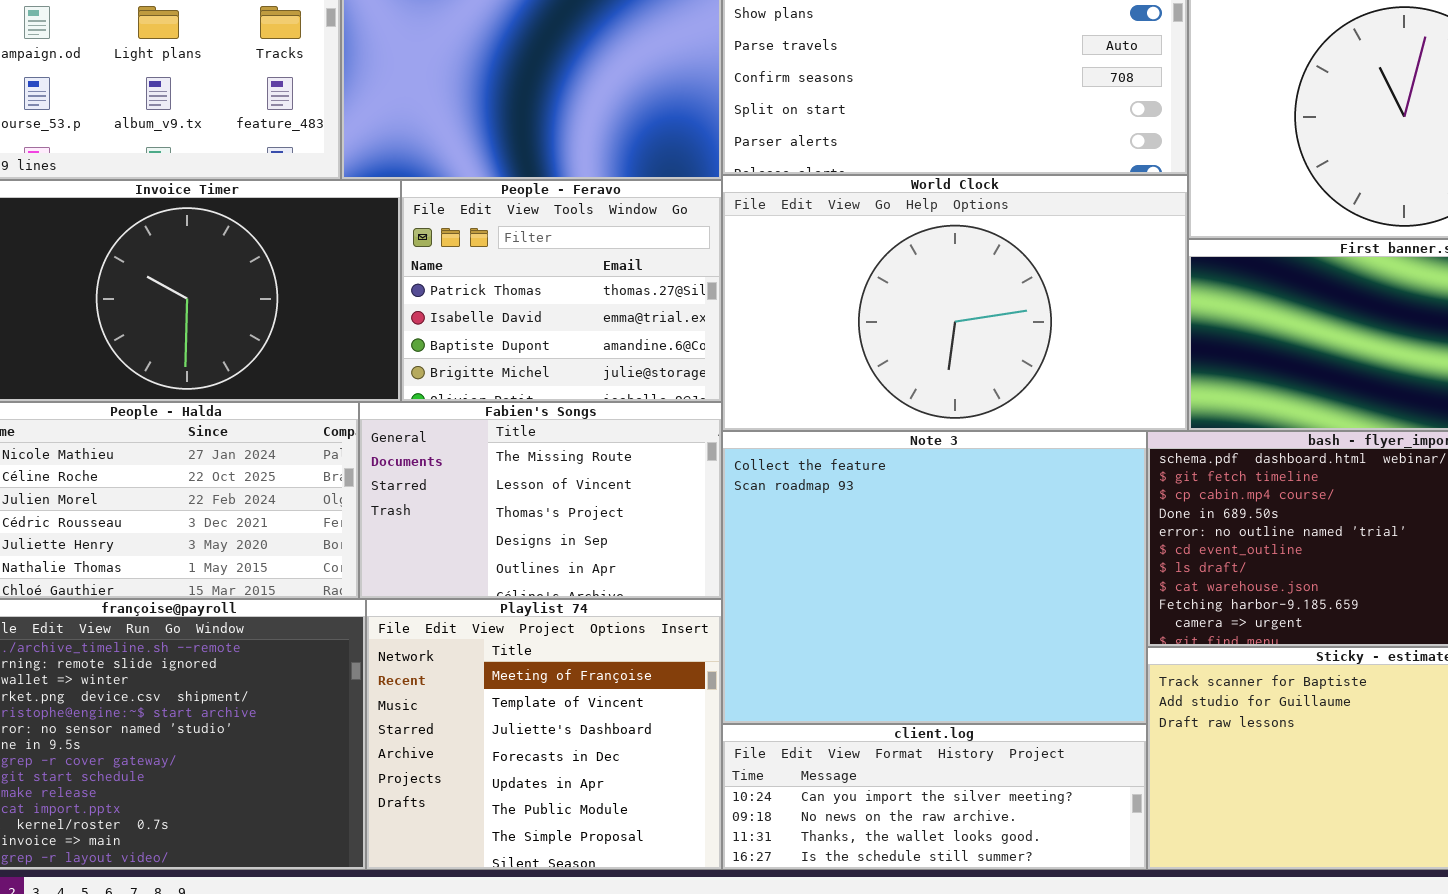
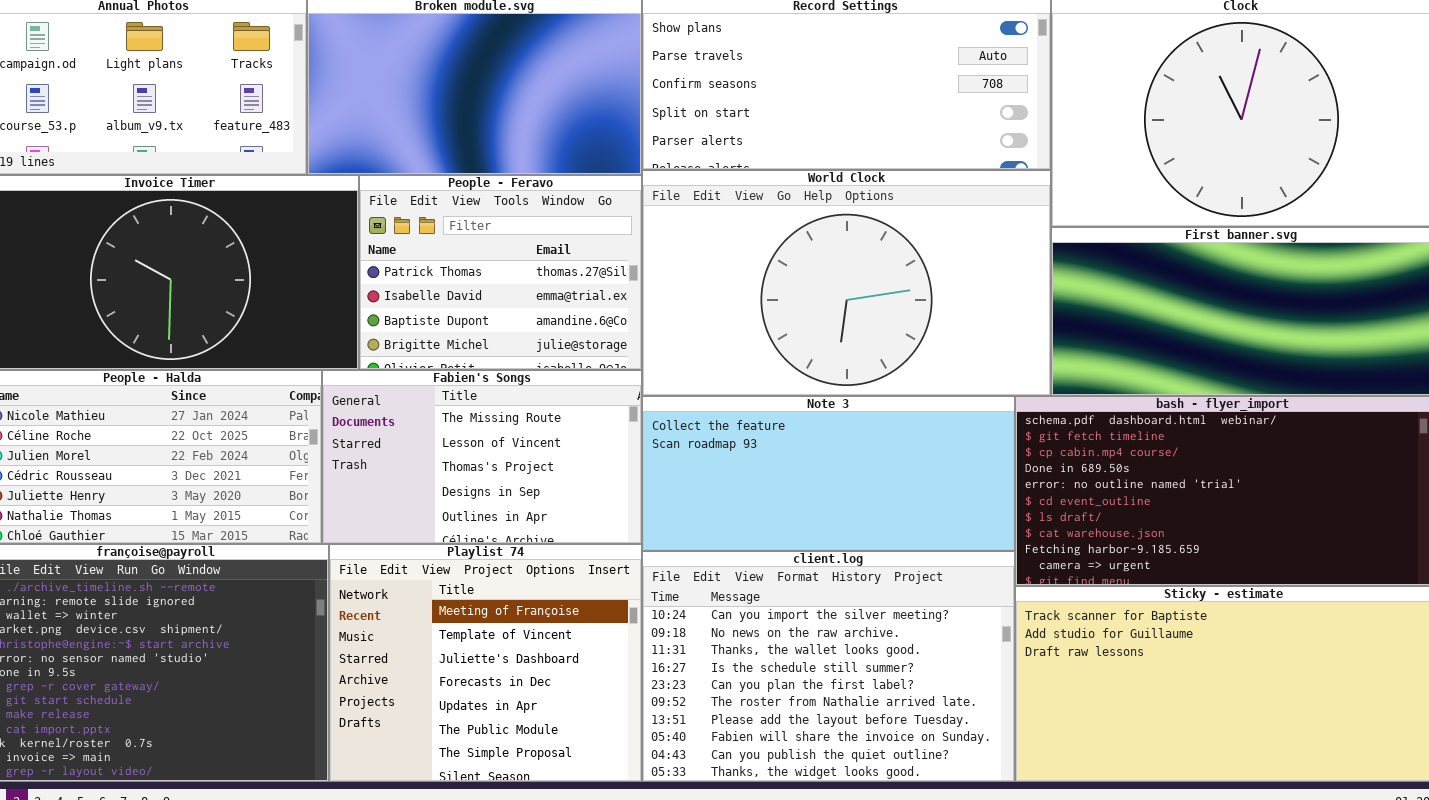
Note 3: [722,431,1147,724] -> [642,396,1015,551], resized
client.log: [722,724,1147,870] -> [642,551,1015,782], resized

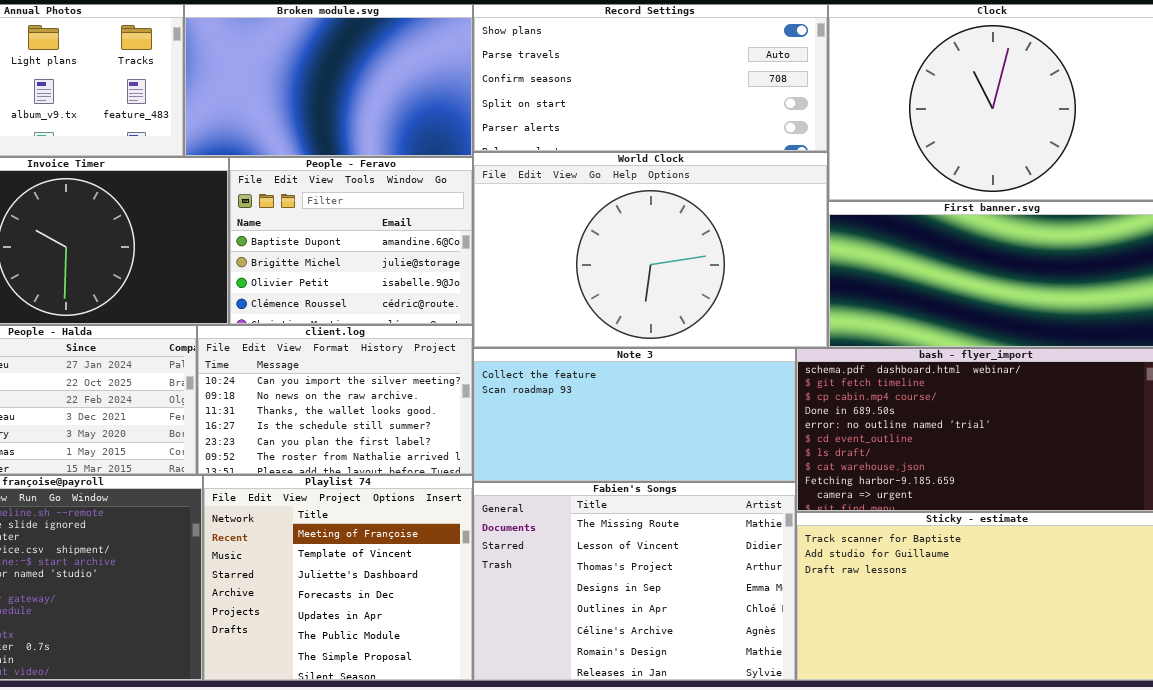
People - Feravo: [359,175,642,370] -> [229,157,473,325], scrolled down 2 rows
Fabien's Songs: [322,370,642,544] -> [473,482,796,681], moved, resized
client.log: [642,551,1015,782] -> [197,325,473,475], moved, resized

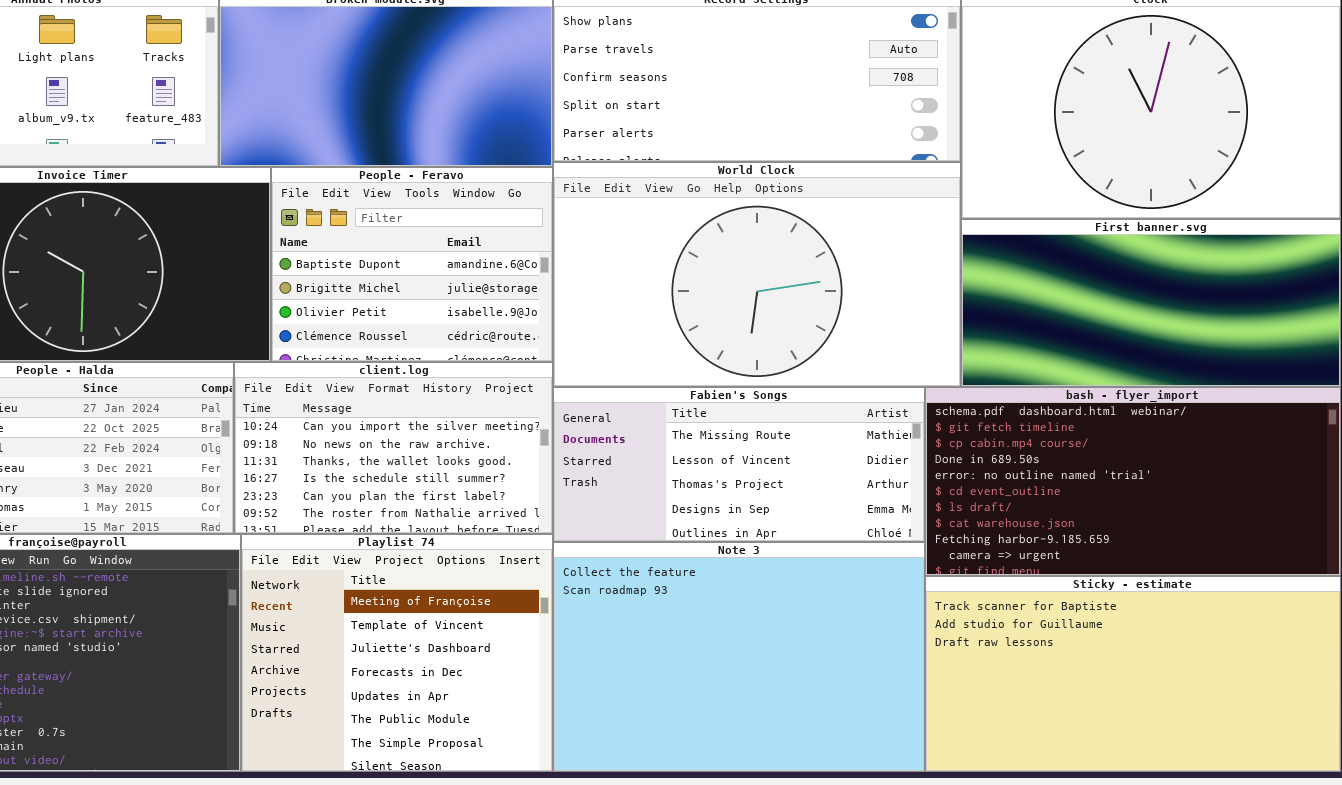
Note 3: [473,348,796,482] -> [553,542,925,772], moved, resized
Fabien's Songs: [473,482,796,681] -> [553,387,925,542], moved, resized

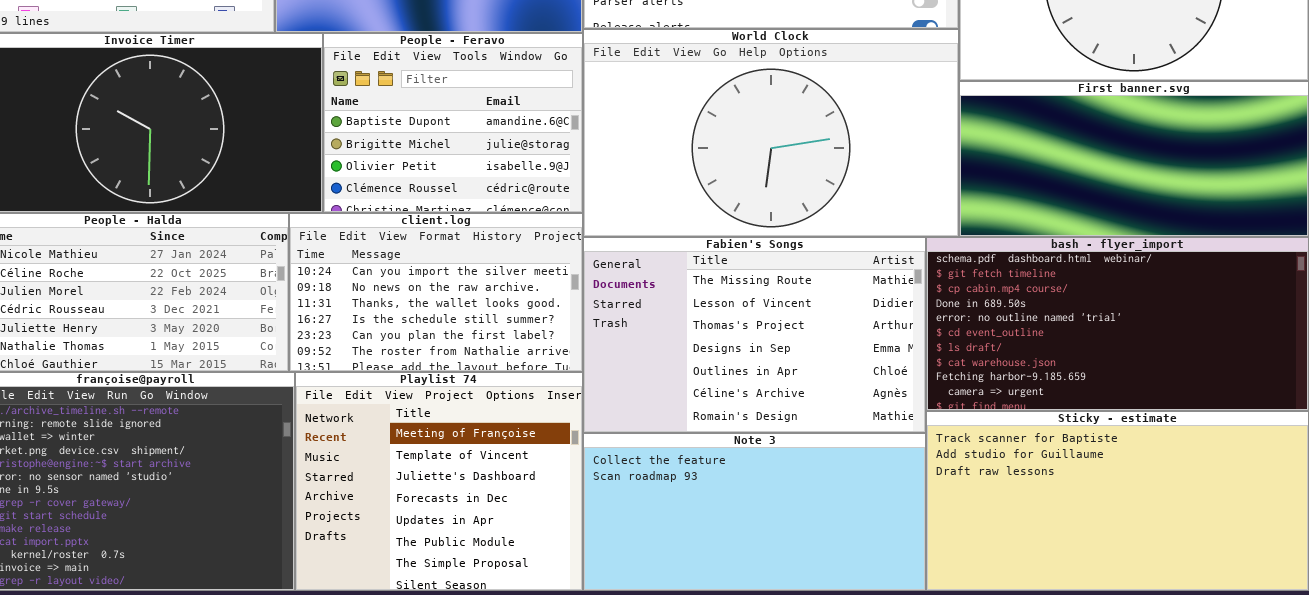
Fabien's Songs: [553,387,925,542] -> [583,237,926,433], resized
Note 3: [553,542,925,772] -> [583,433,926,591], resized

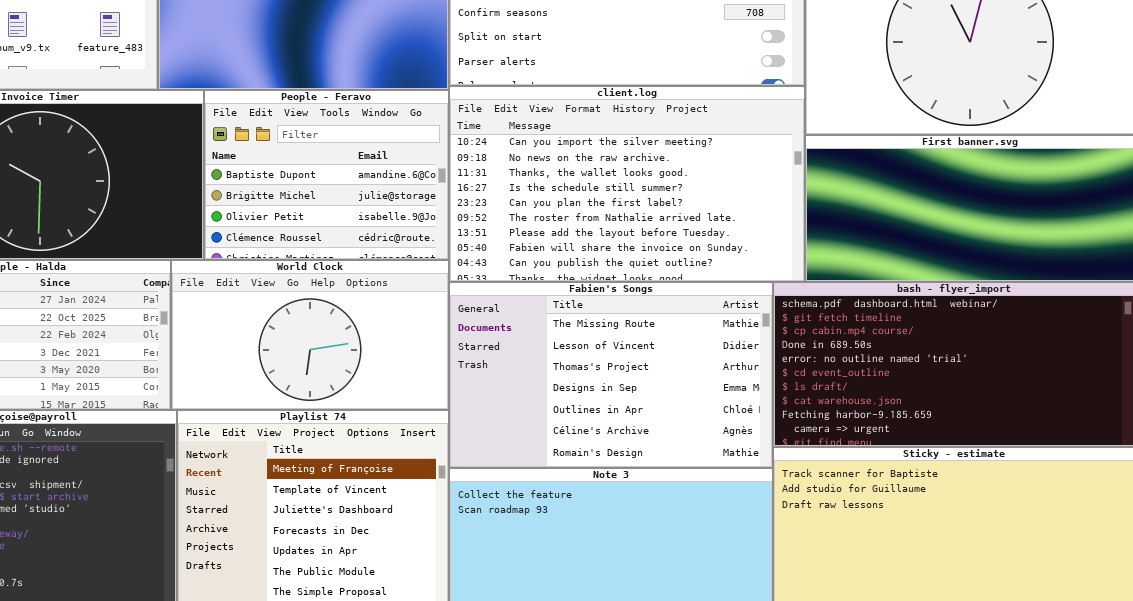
World Clock: [583,29,959,237] -> [171,260,449,410], moved, resized
client.log: [289,213,583,372] -> [449,86,805,282], moved, resized

